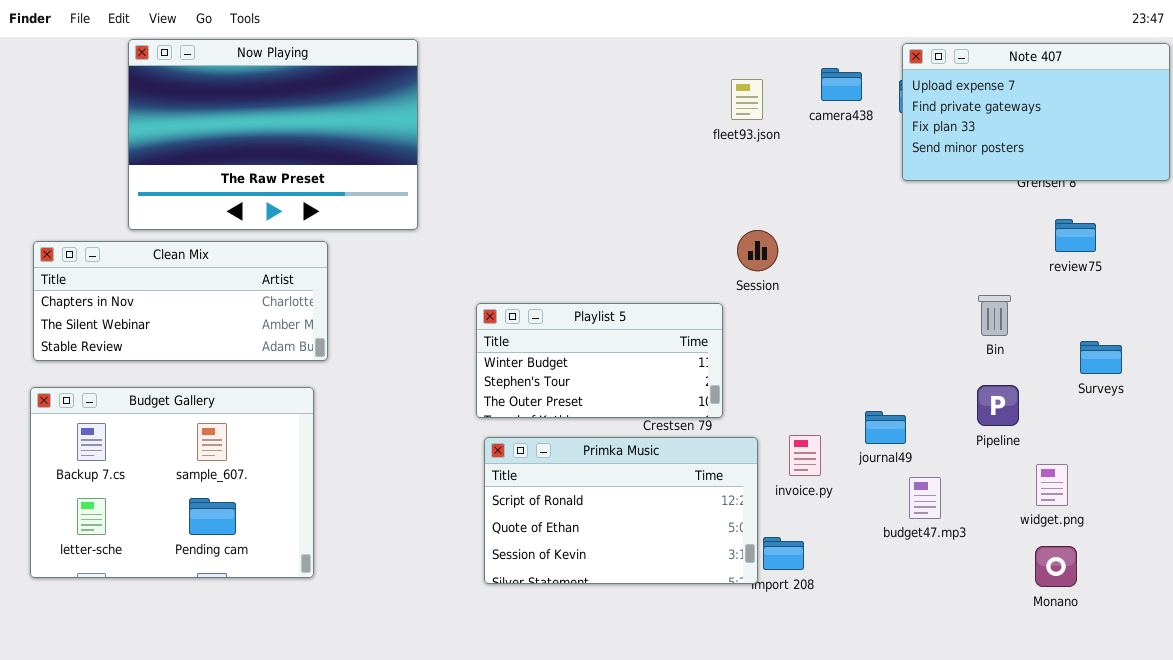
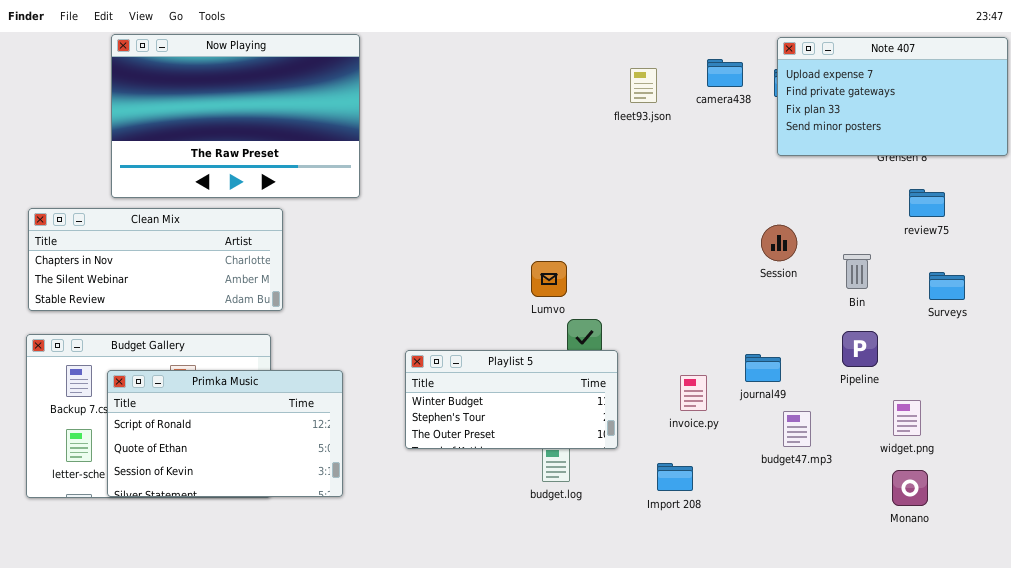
Session: [737,230,778,271] -> [761,225,797,261], moved
Playlist 5: [476,303,723,418] -> [405,350,618,449], moved
Surveys: [1080,341,1122,374] -> [929,272,965,300], moved
Primka Music: [484,437,758,584] -> [107,370,343,497], moved

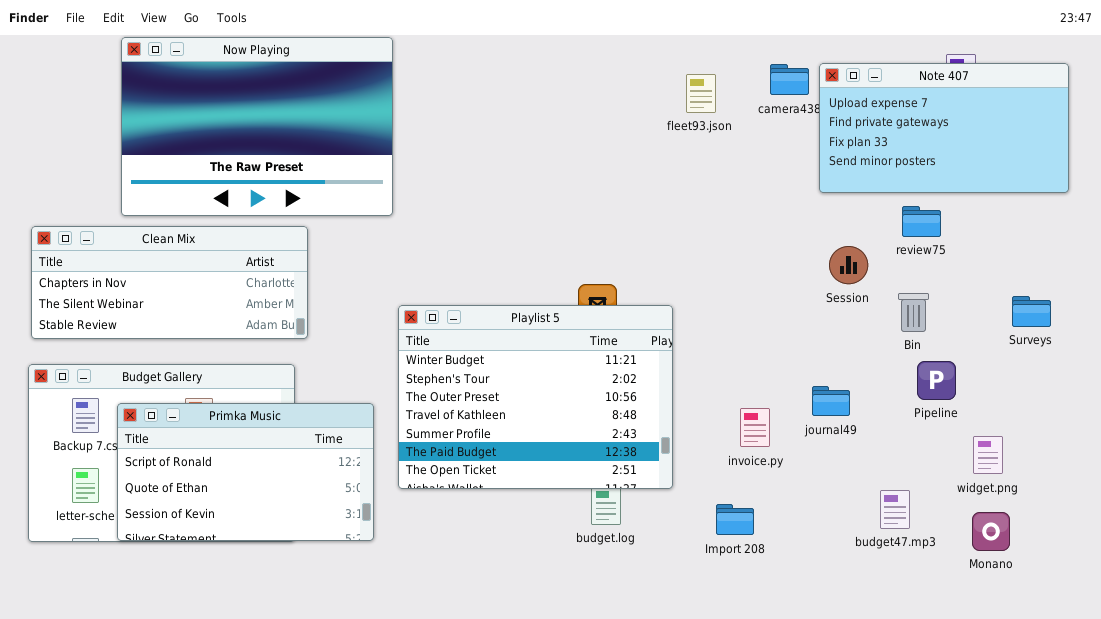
Note 407: [777,37,1008,156] -> [819,63,1069,193], moved
review75: [909,189,945,217] -> [902,206,941,237], moved
Bin: [843,254,871,289] -> [898,293,929,332], moved
Playlist 5: [405,350,618,449] -> [398,305,673,489], resized
budget47.mp3: [783,411,811,447] -> [880,490,910,529], moved

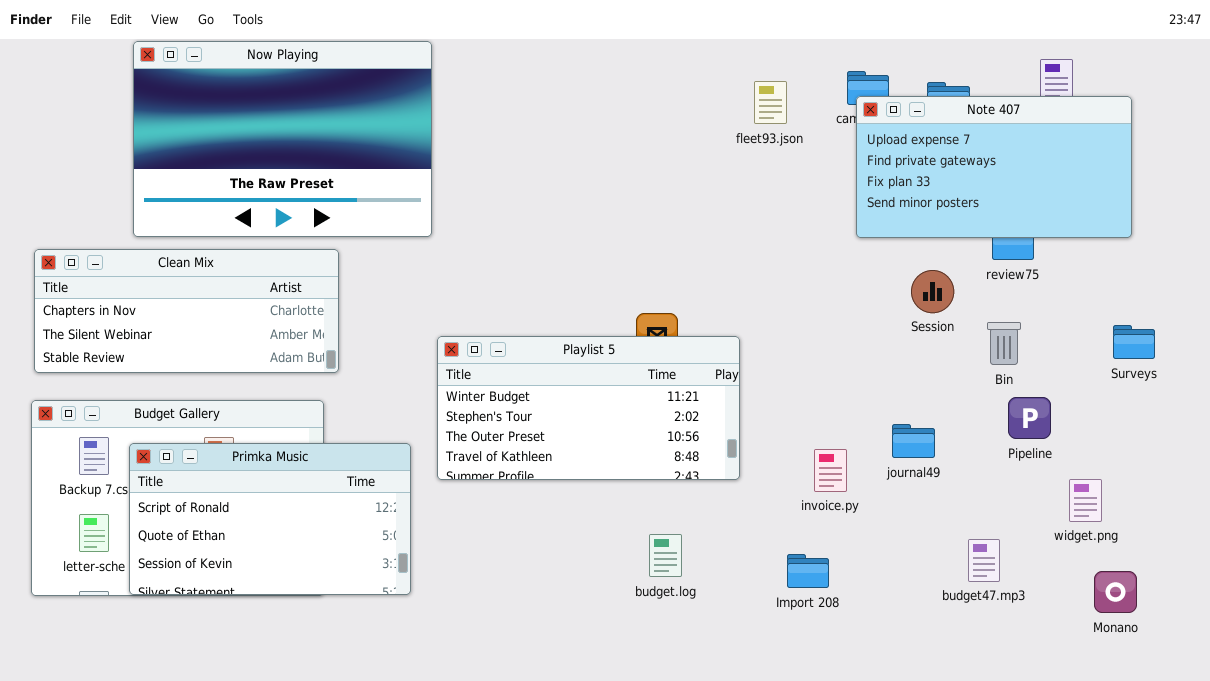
Note 407: [819,63,1069,193] -> [856,96,1132,238], moved
Playlist 5: [398,305,673,489] -> [437,336,740,480], resized
Monano: [972,512,1010,551] -> [1094,571,1137,613], moved

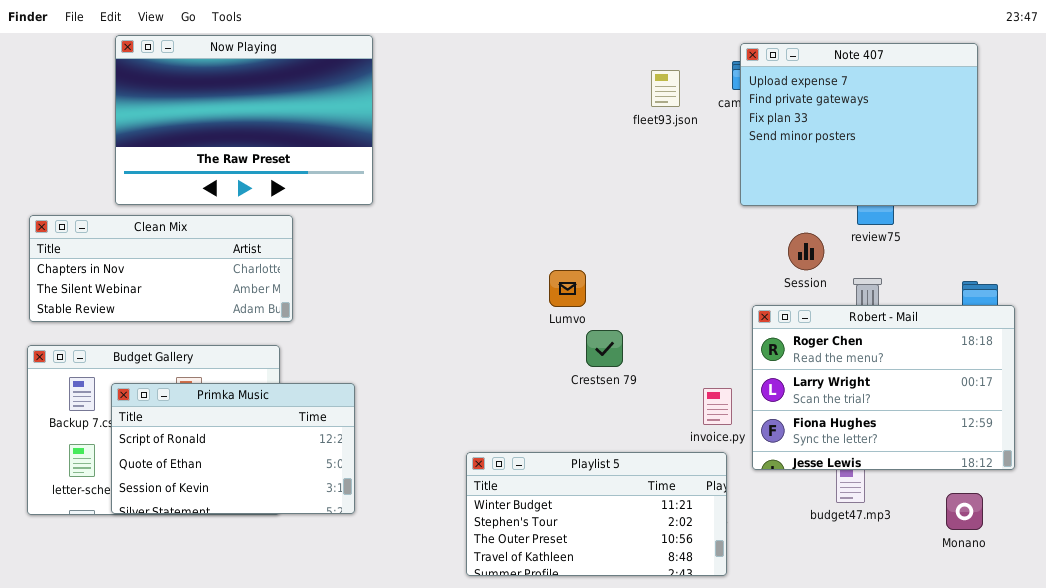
Note 407: [856,96,1132,238] -> [740,43,978,206], resized
Playlist 5: [437,336,740,480] -> [466,452,727,576], moved
Robert - Mail: none -> [752,305,1015,470], opened

